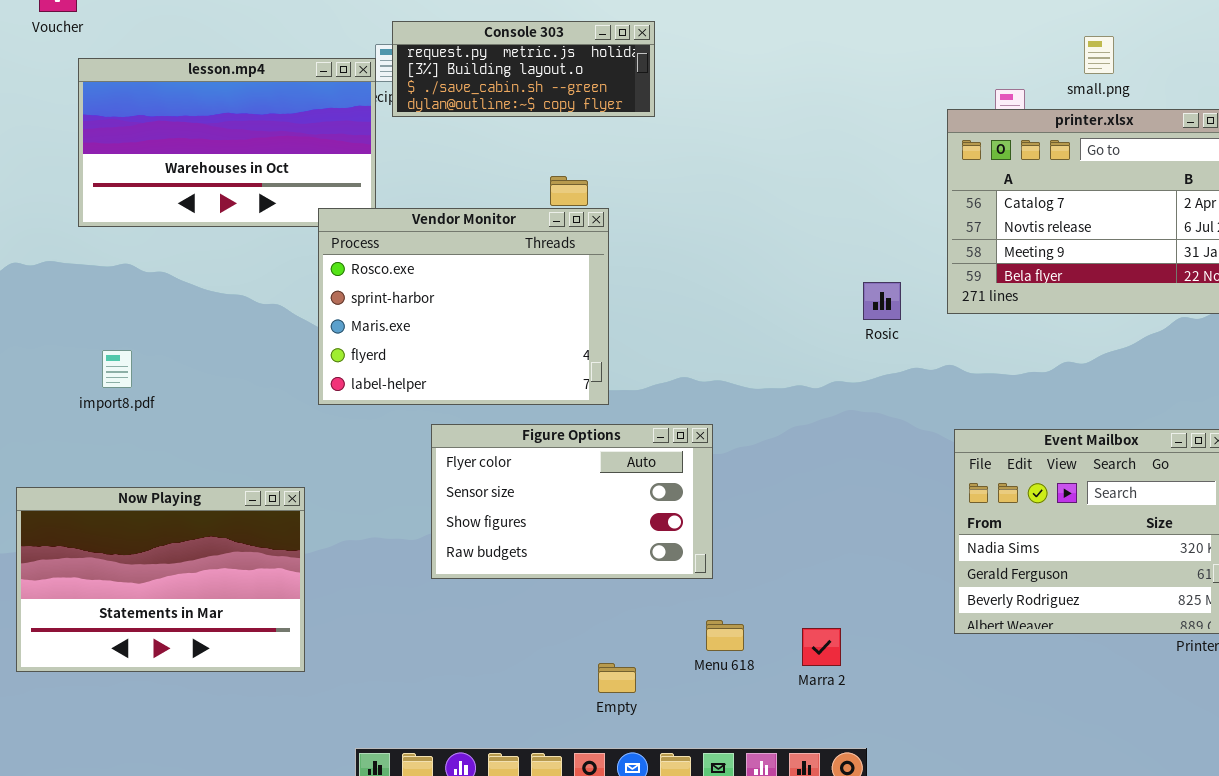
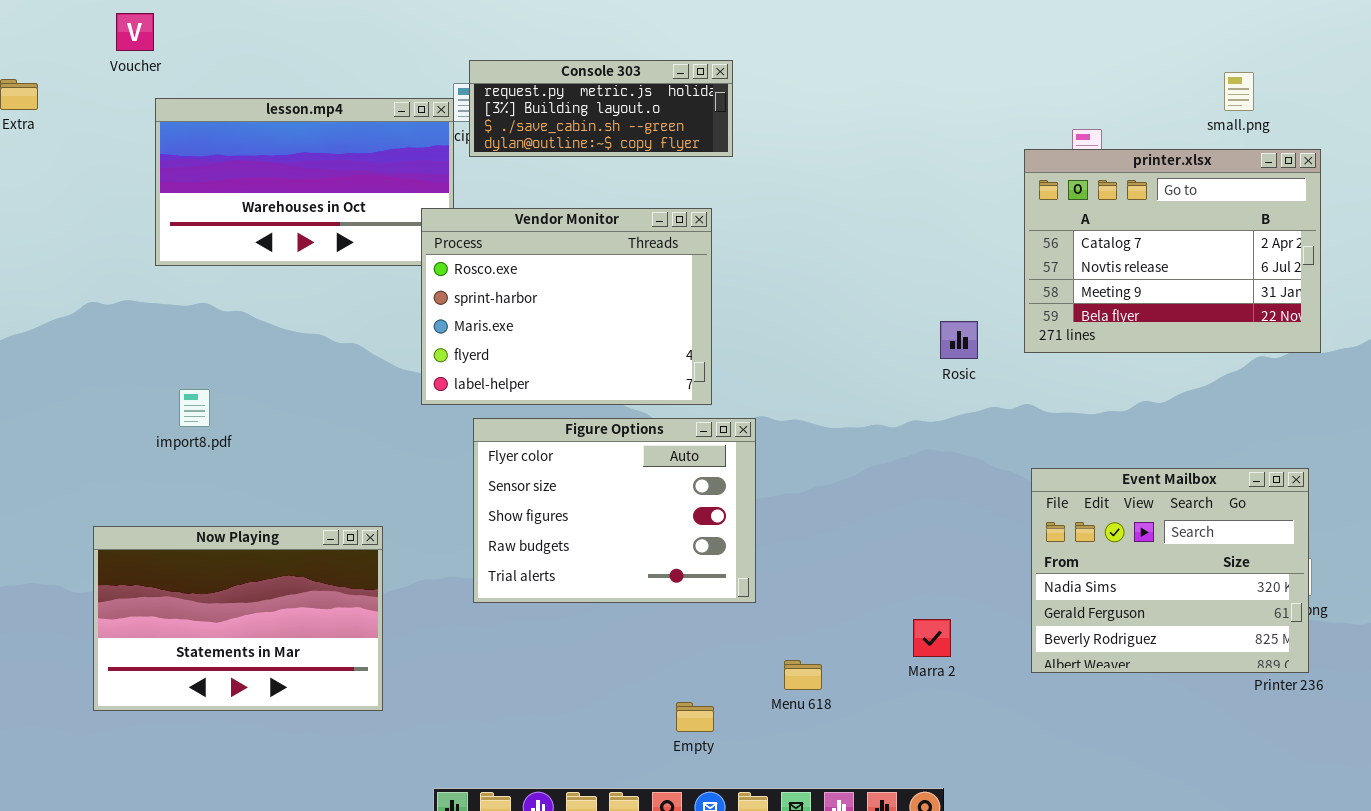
small.png: [1084,36,1114,74] -> [1224,72,1254,111], moved
Vendor Monitor: [318,208,609,405] -> [421,208,712,405], moved
Figure Options: [431,424,713,579] -> [473,418,756,603], moved, resized
Marra 2: [802,628,841,666] -> [913,619,951,657], moved

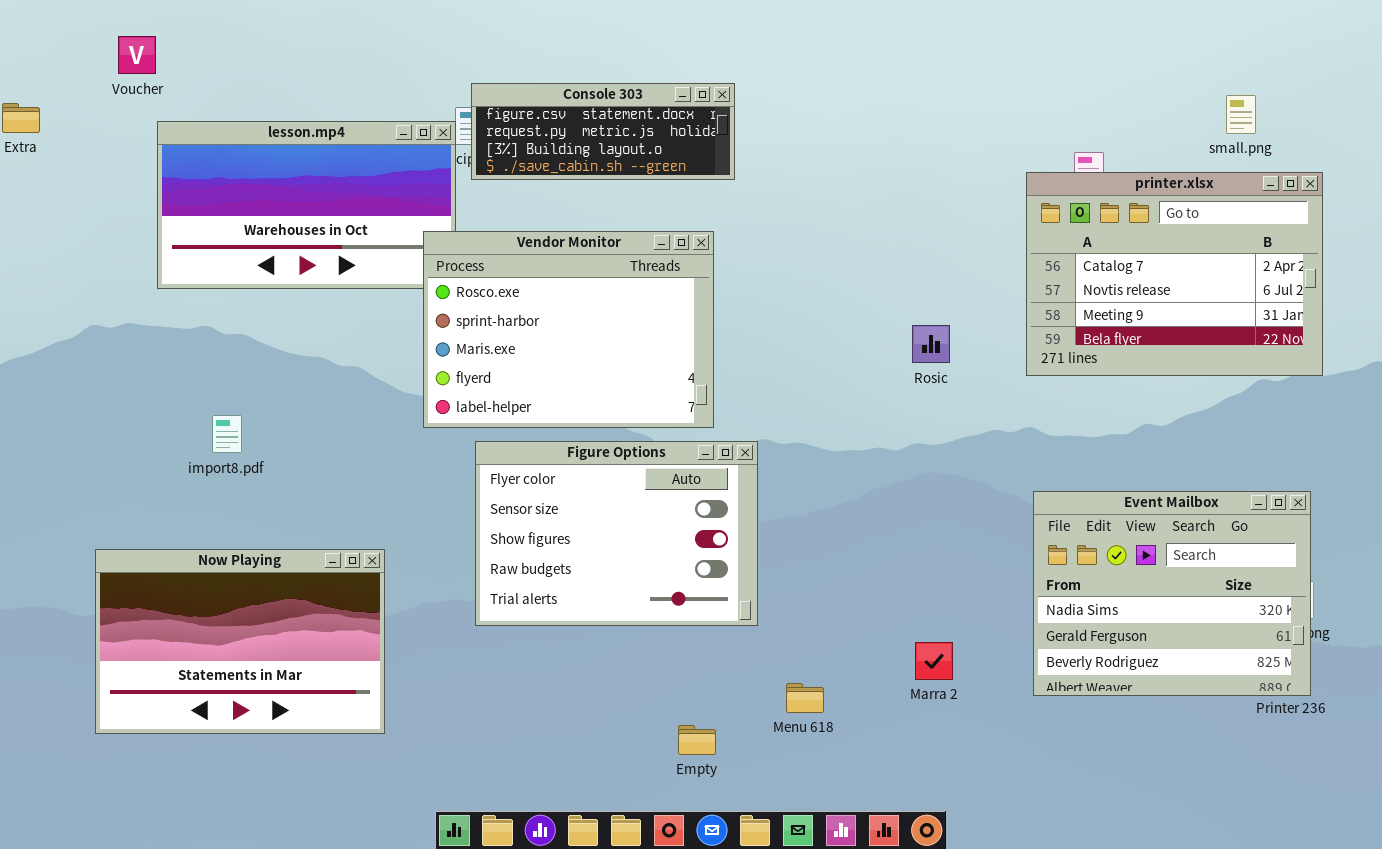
Console 303: [469,60,733,157] -> [471,83,735,180], scrolled up 1 row
Rosic: [940,321,978,359] -> [912,325,950,363], moved
import8.pdf: [179,389,210,427] -> [212,415,242,453], moved

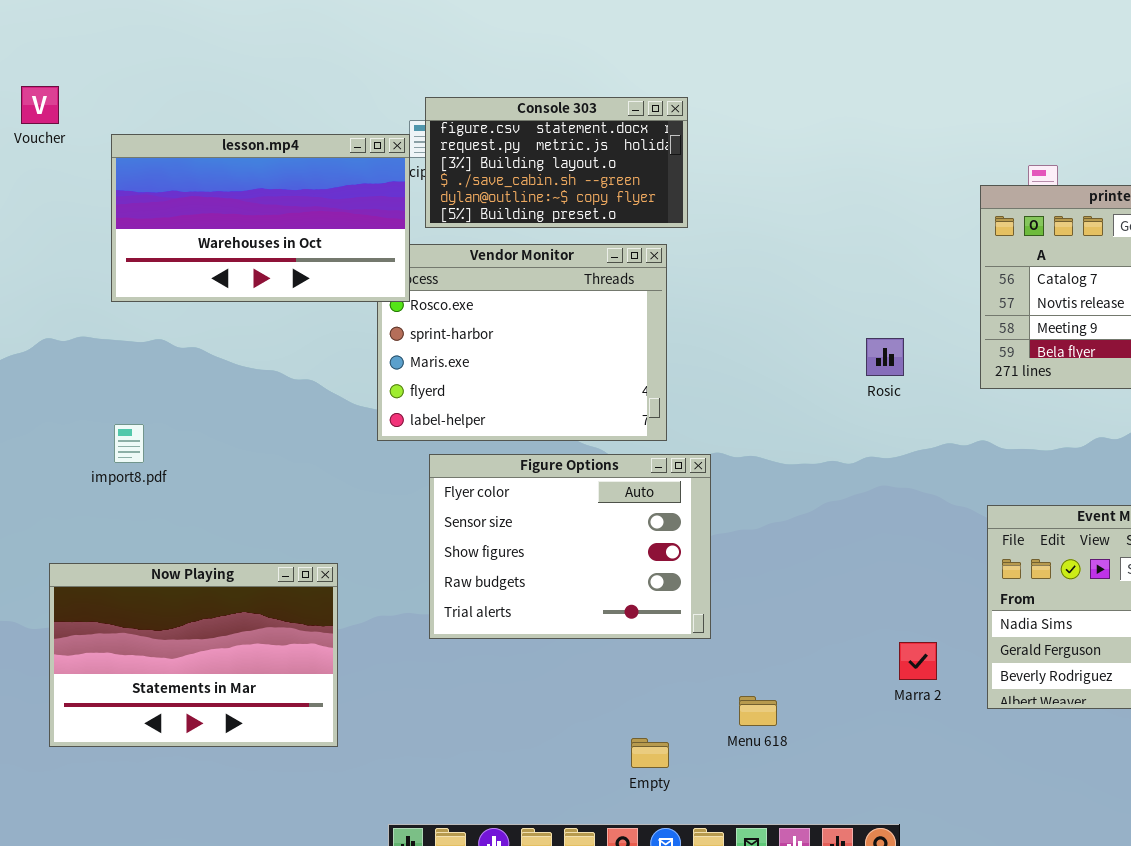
Voucher: [118,36,156,74] -> [21,86,59,124], moved
Console 303: [471,83,735,180] -> [425,97,688,228], resized
lesson.mp4: [157,121,456,289] -> [111,134,410,302], raised
import8.pdf: [212,415,242,453] -> [114,424,144,463], moved
Marra 2: [915,642,953,680] -> [899,642,937,680], moved

